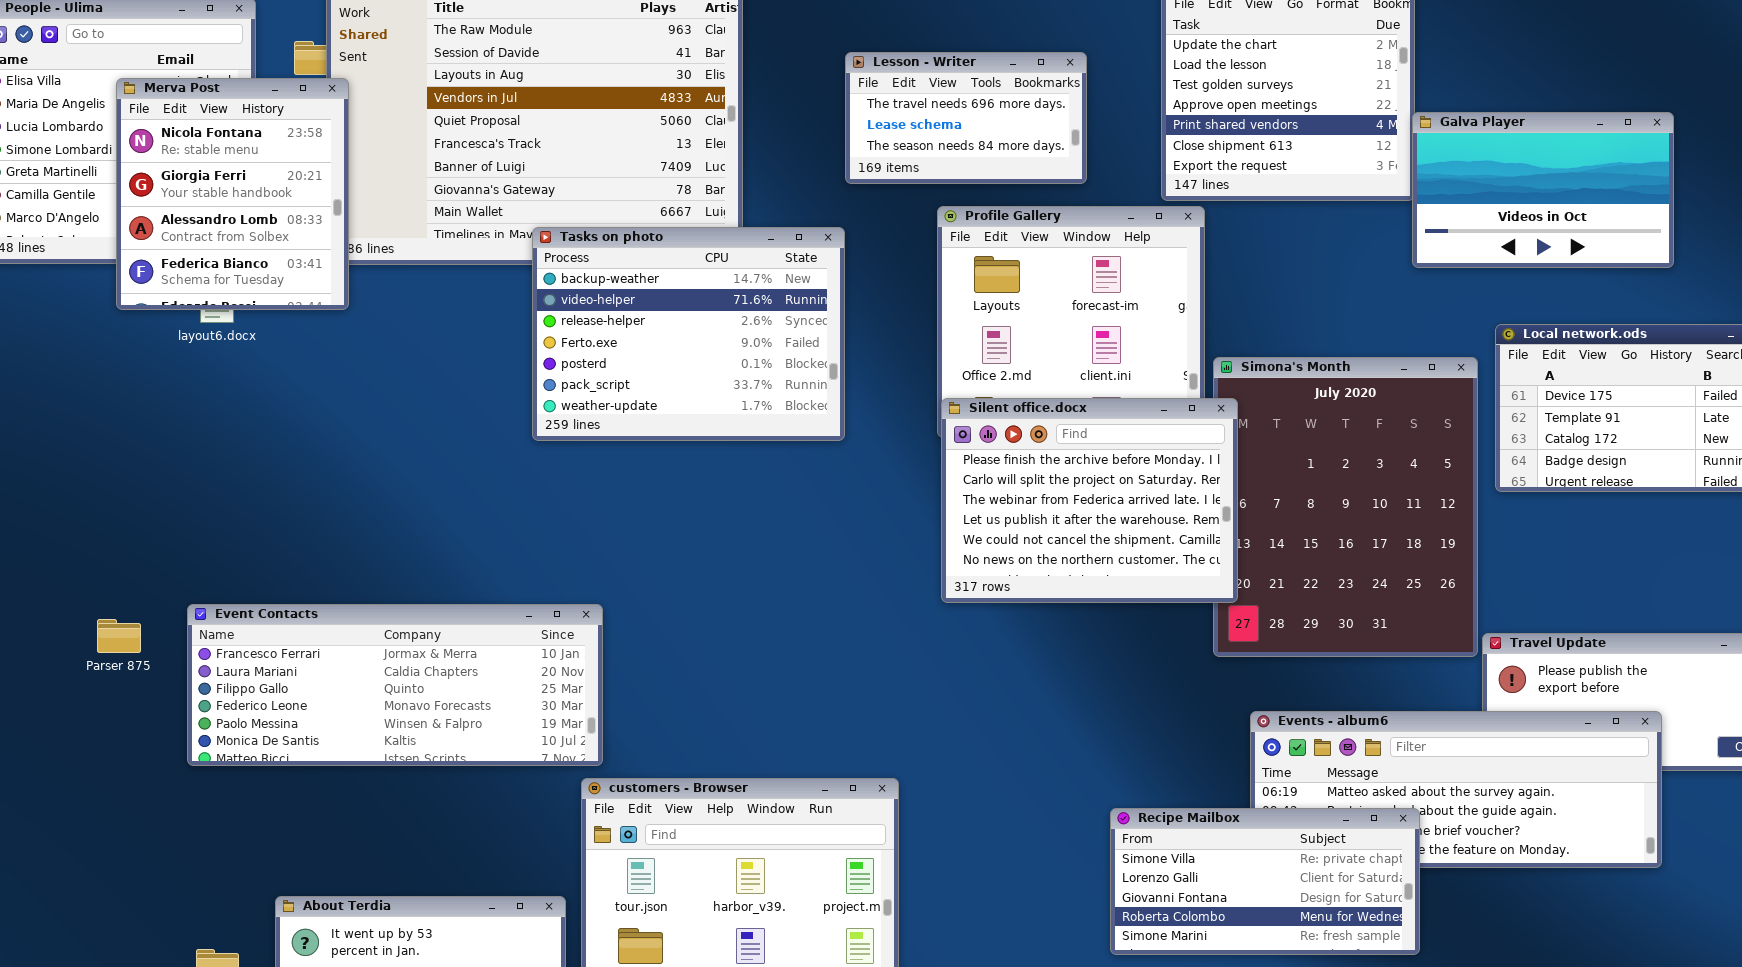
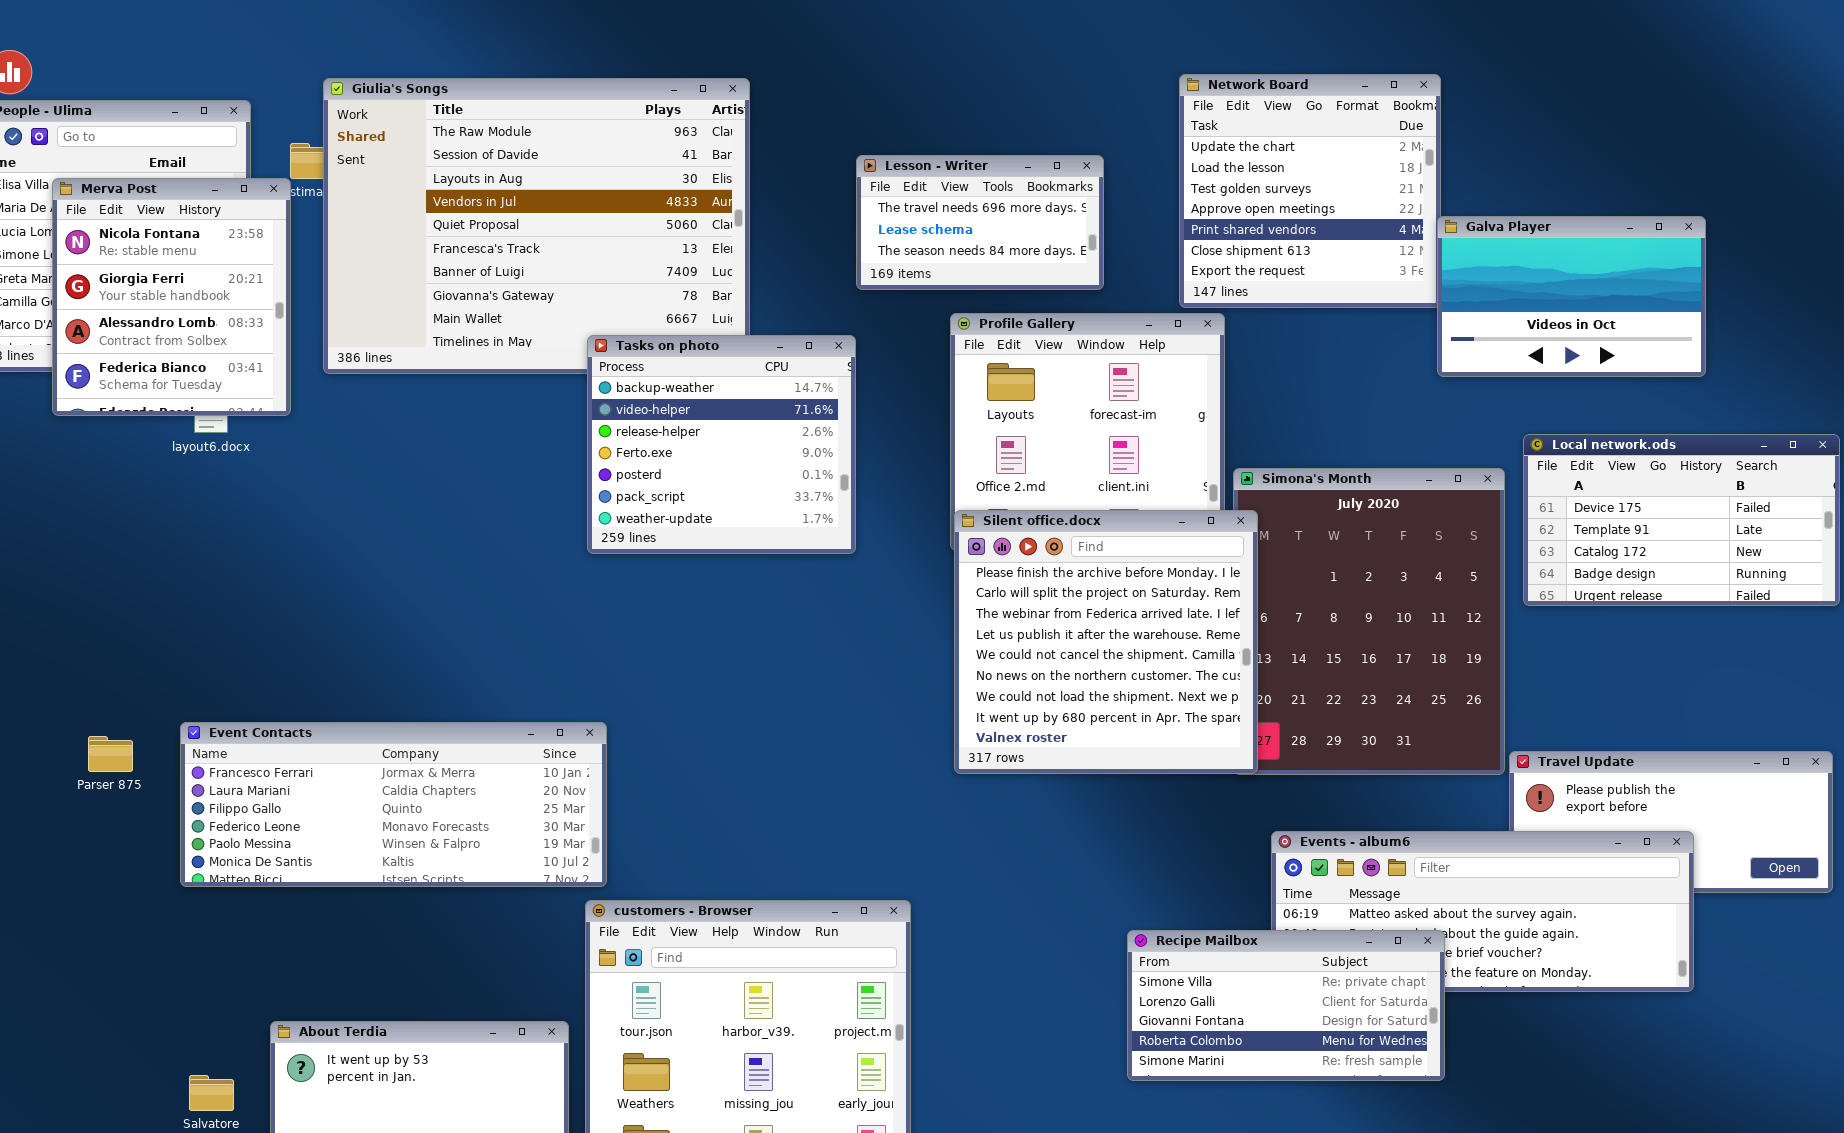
Merva Post: [116,78,349,310] -> [52,178,291,416], moved
Tasks on photo: [532,227,845,441] -> [587,335,856,554], resized
Silent office.docx: [941,398,1238,603] -> [954,510,1258,774], resized

